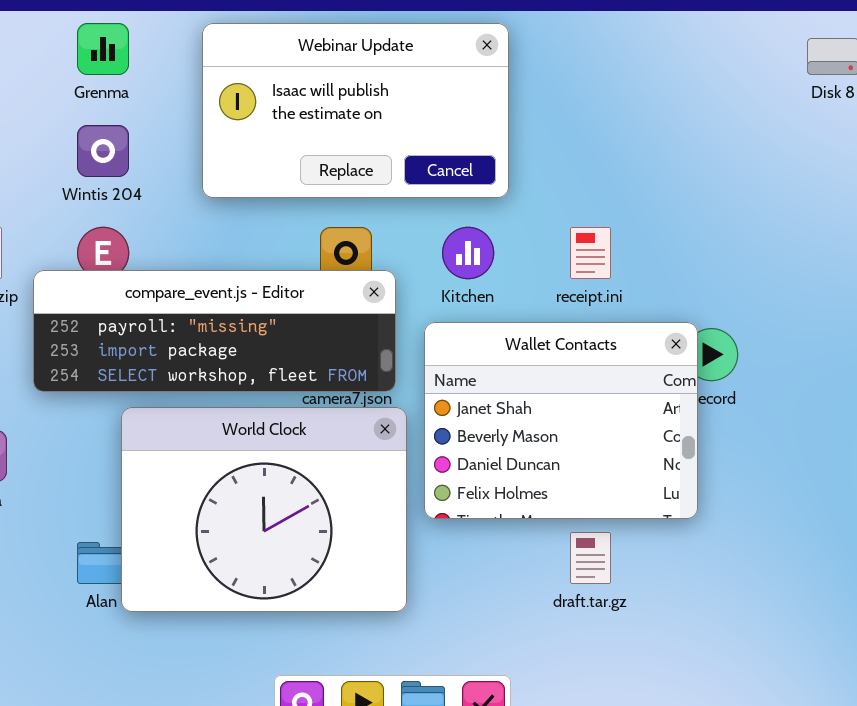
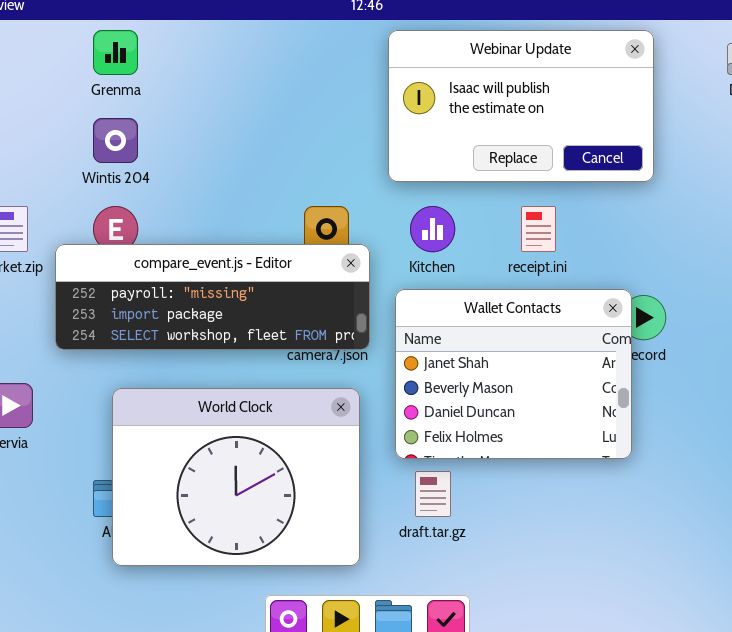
Webinar Update: [202,23,509,198] -> [388,30,654,182], moved
World Clock: [121,407,407,612] -> [112,388,360,566], moved
draft.tar.gz: [570,532,611,584] -> [415,471,451,517], moved

